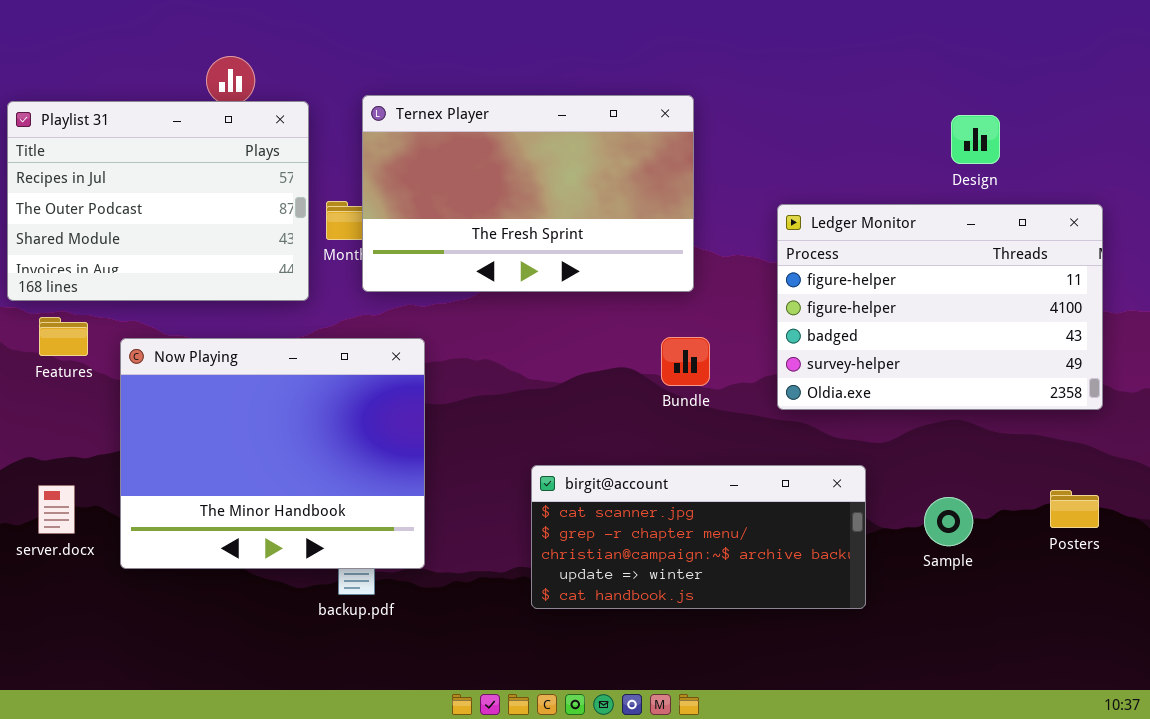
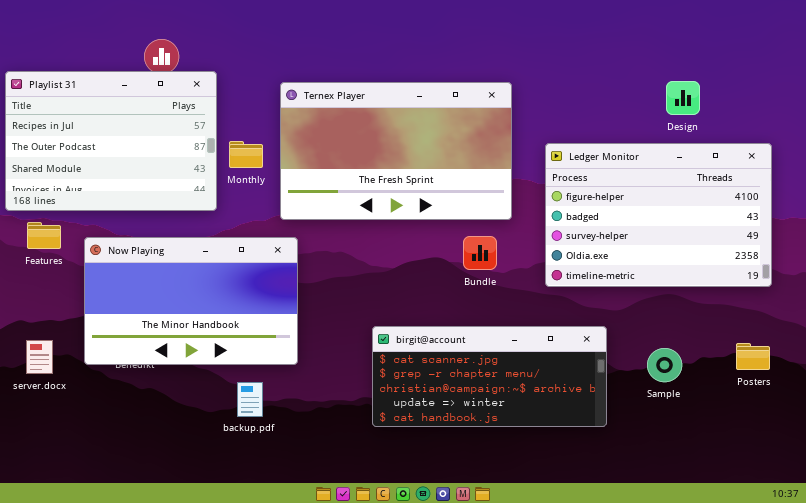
Ternex Player: [362,95,694,292] -> [280,82,512,220], moved
Ledger Monitor: [777,204,1103,410] -> [545,143,772,287], scrolled down 1 row
Now Playing: [120,338,425,569] -> [84,237,298,365], resized

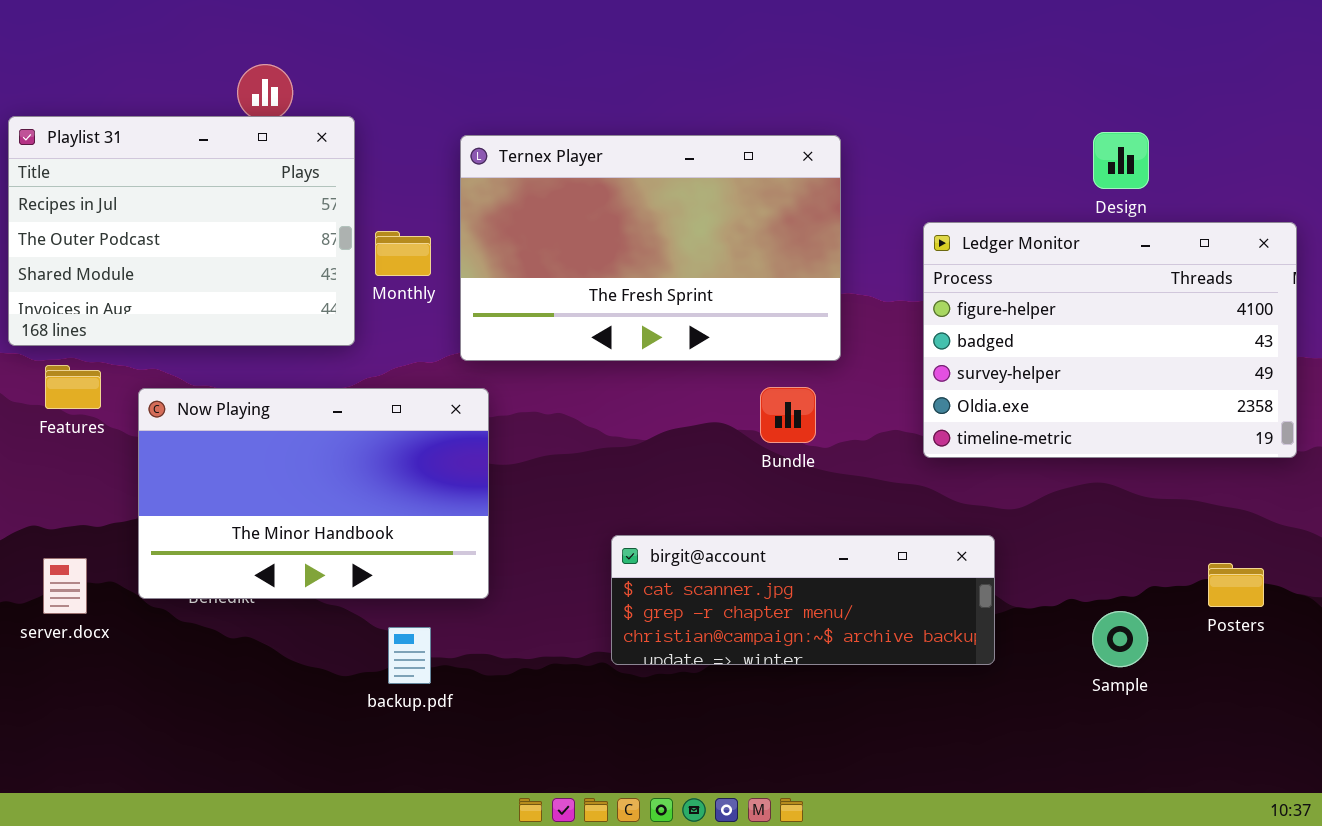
Ledger Monitor: [545,143,772,287] -> [923,222,1297,458], moved
birgit@account: [372,326,607,427] -> [611,535,995,665], resized
Sample: [647,348,682,382] -> [1092,611,1148,667], moved

